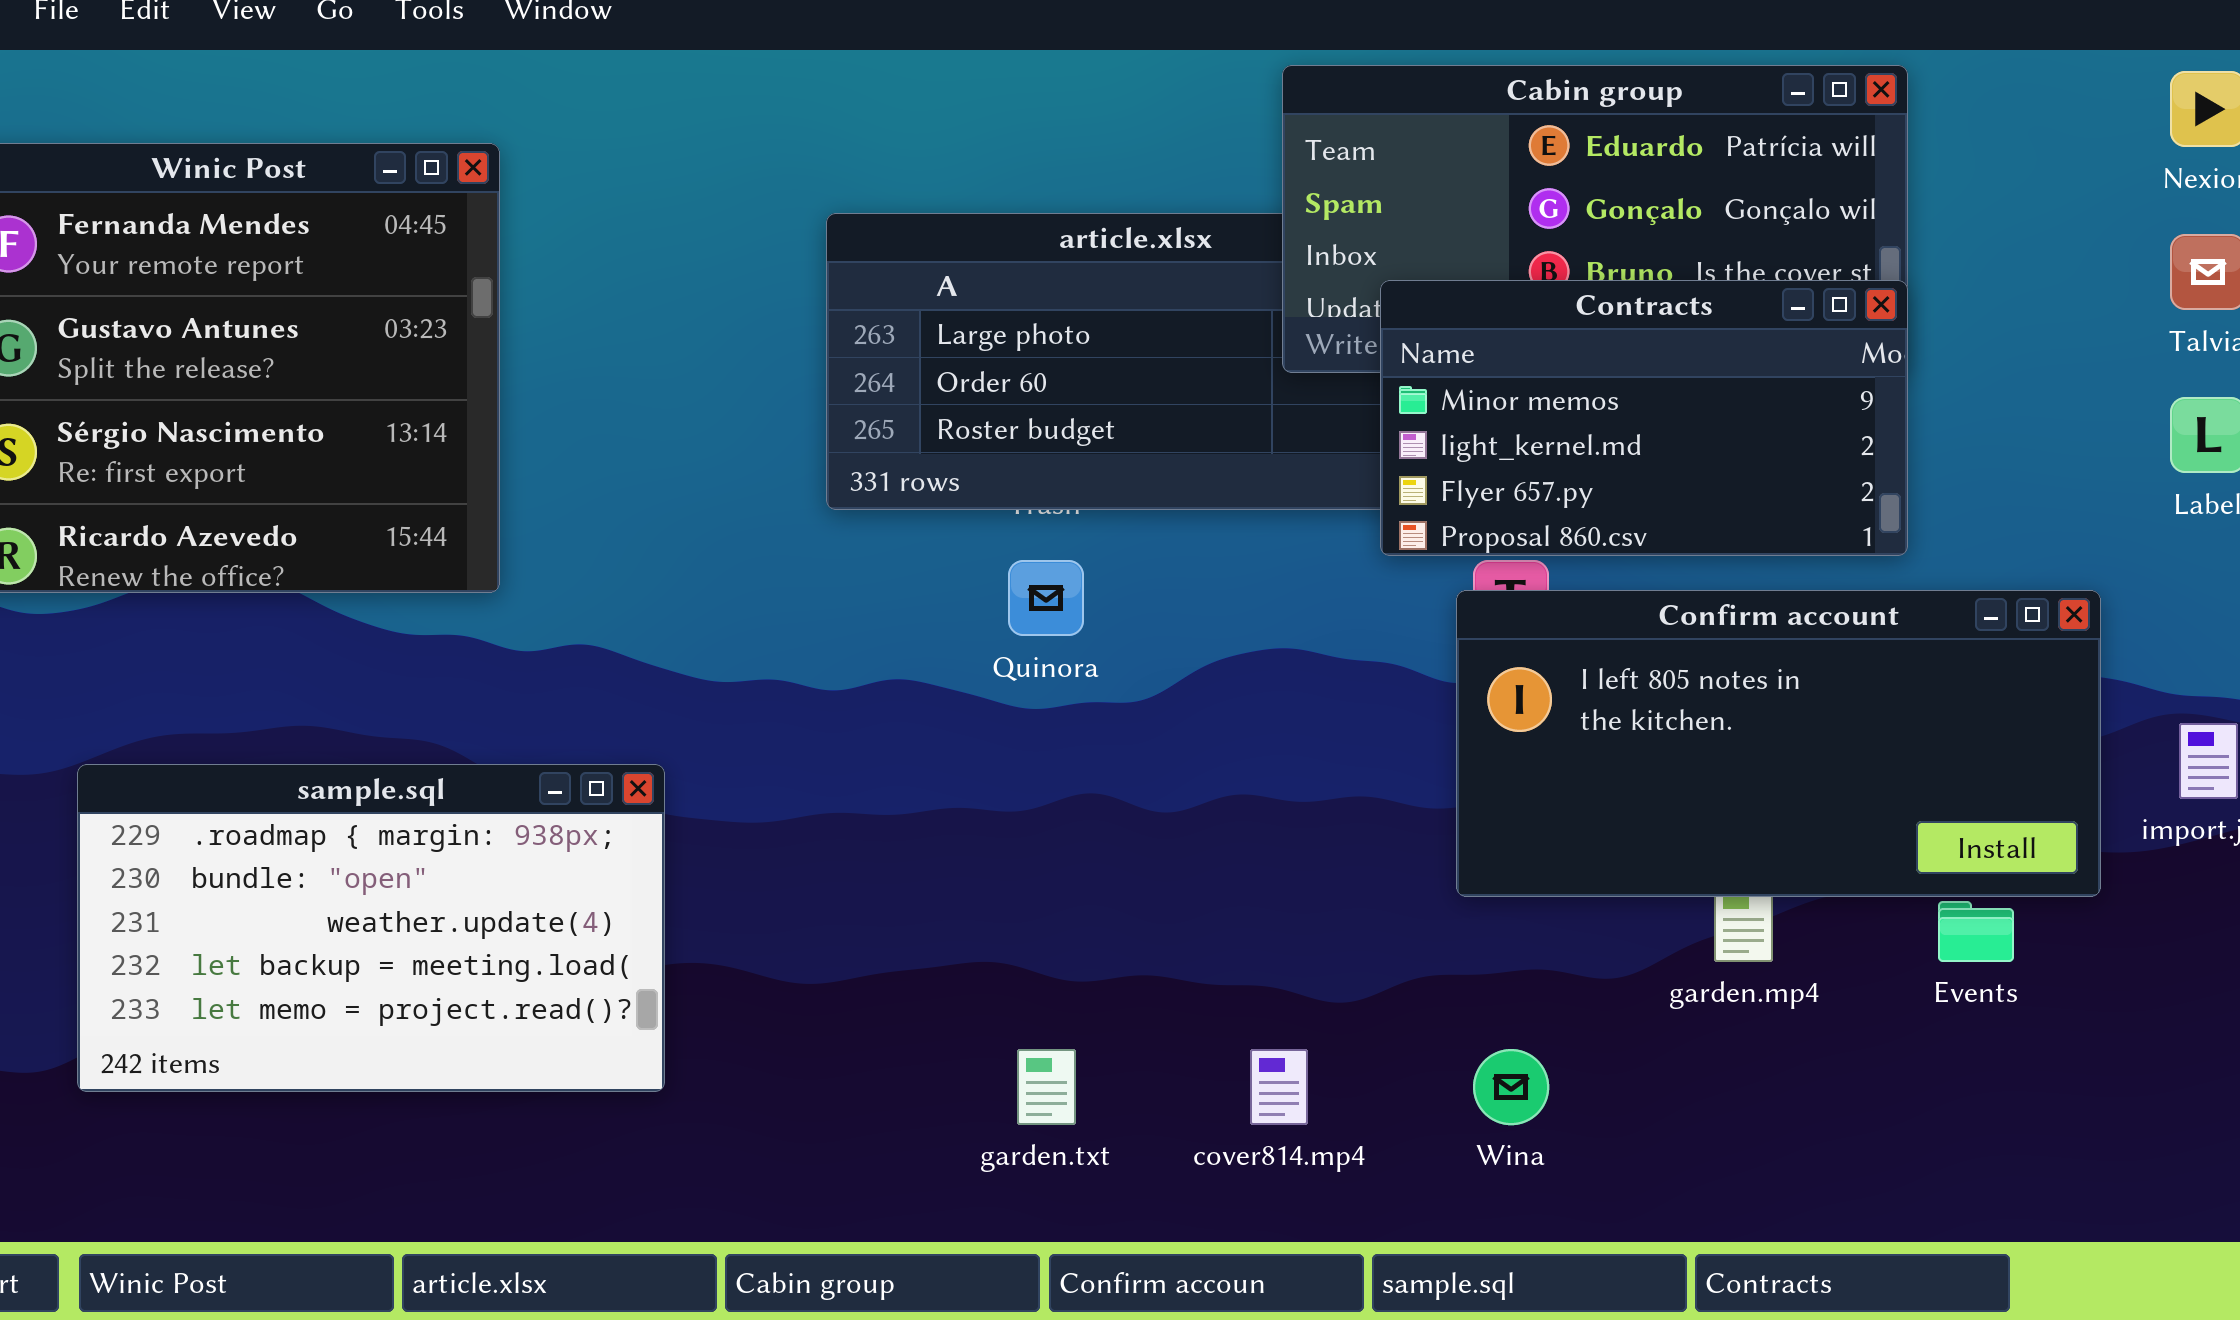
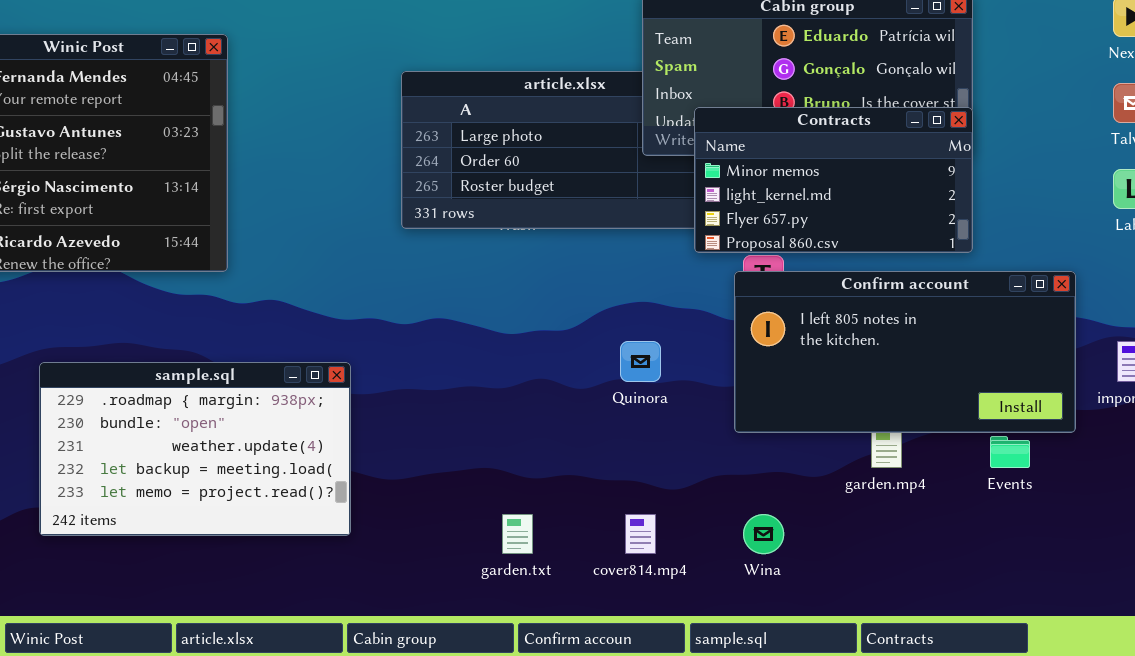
Quinora: [1008,560,1084,636] -> [620,341,661,382], moved
sample.sql: [77,764,665,1092] -> [39,362,351,536], moved

